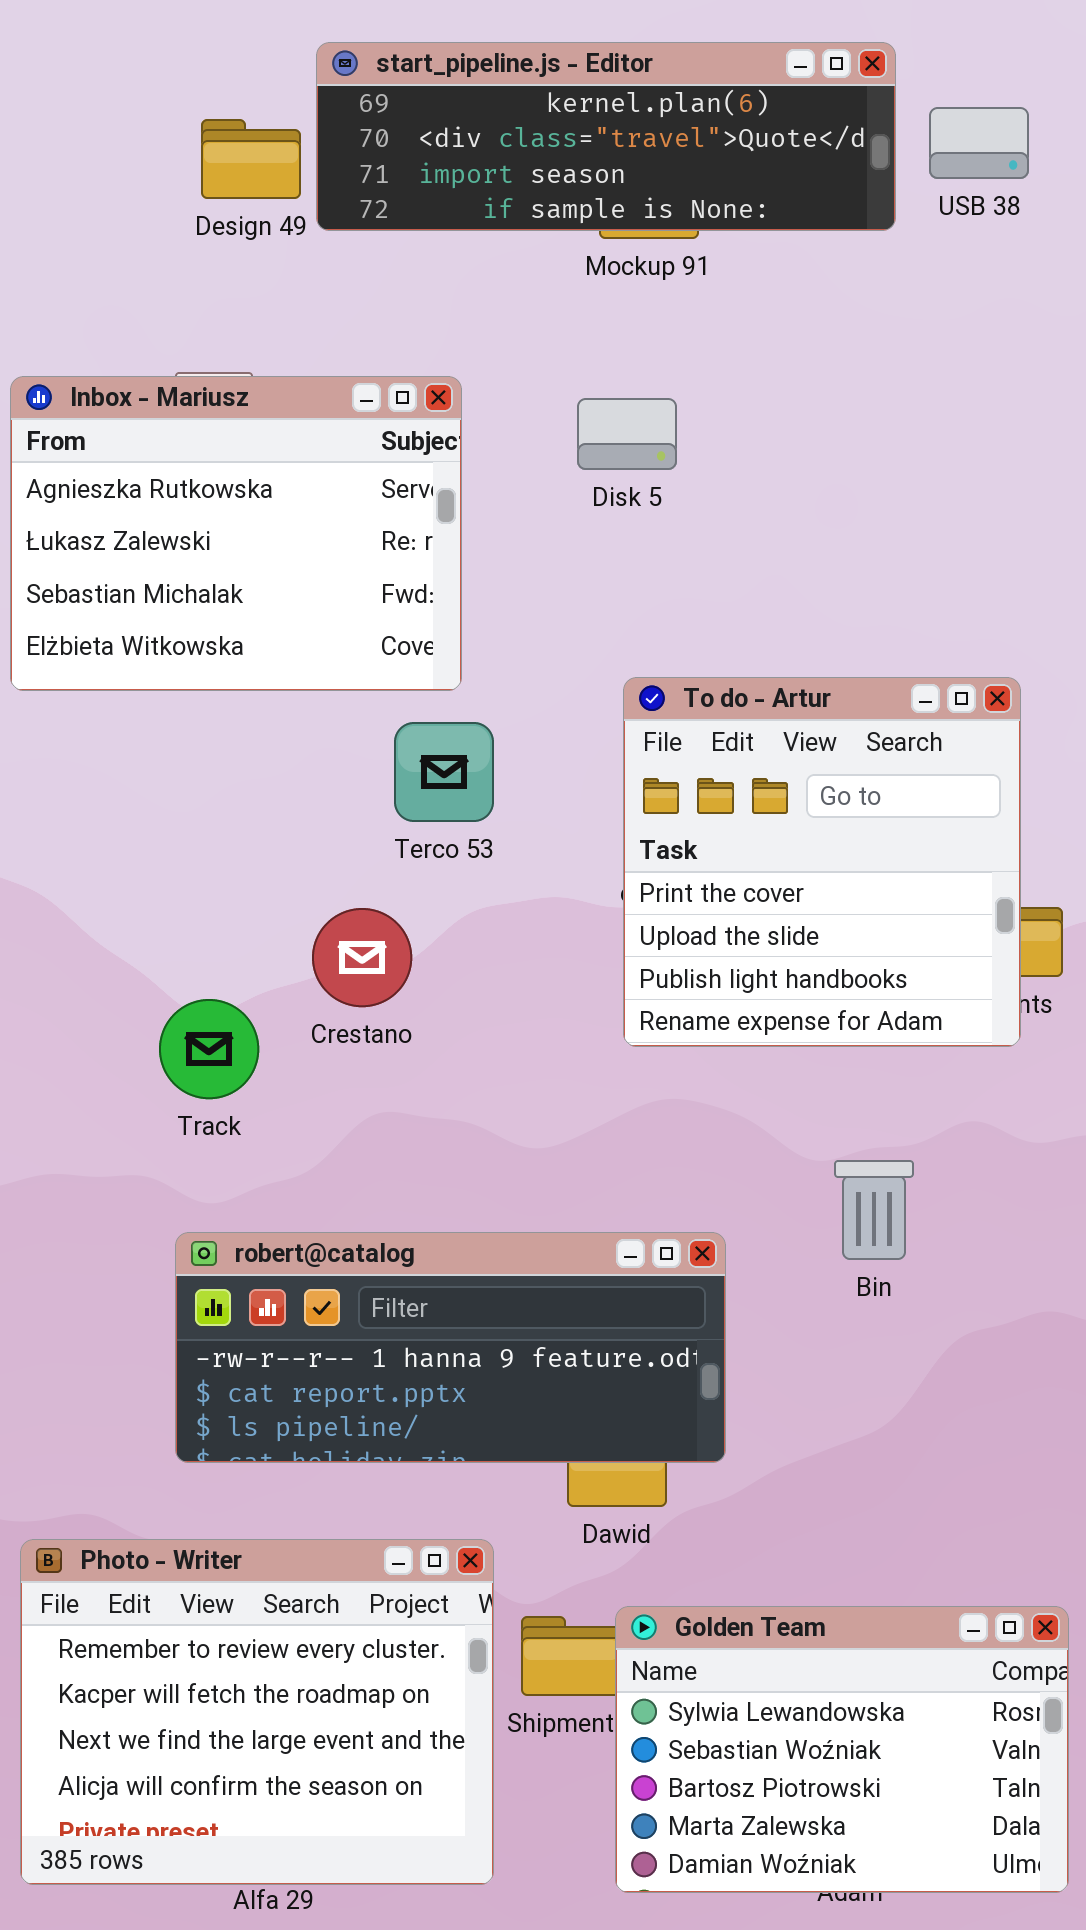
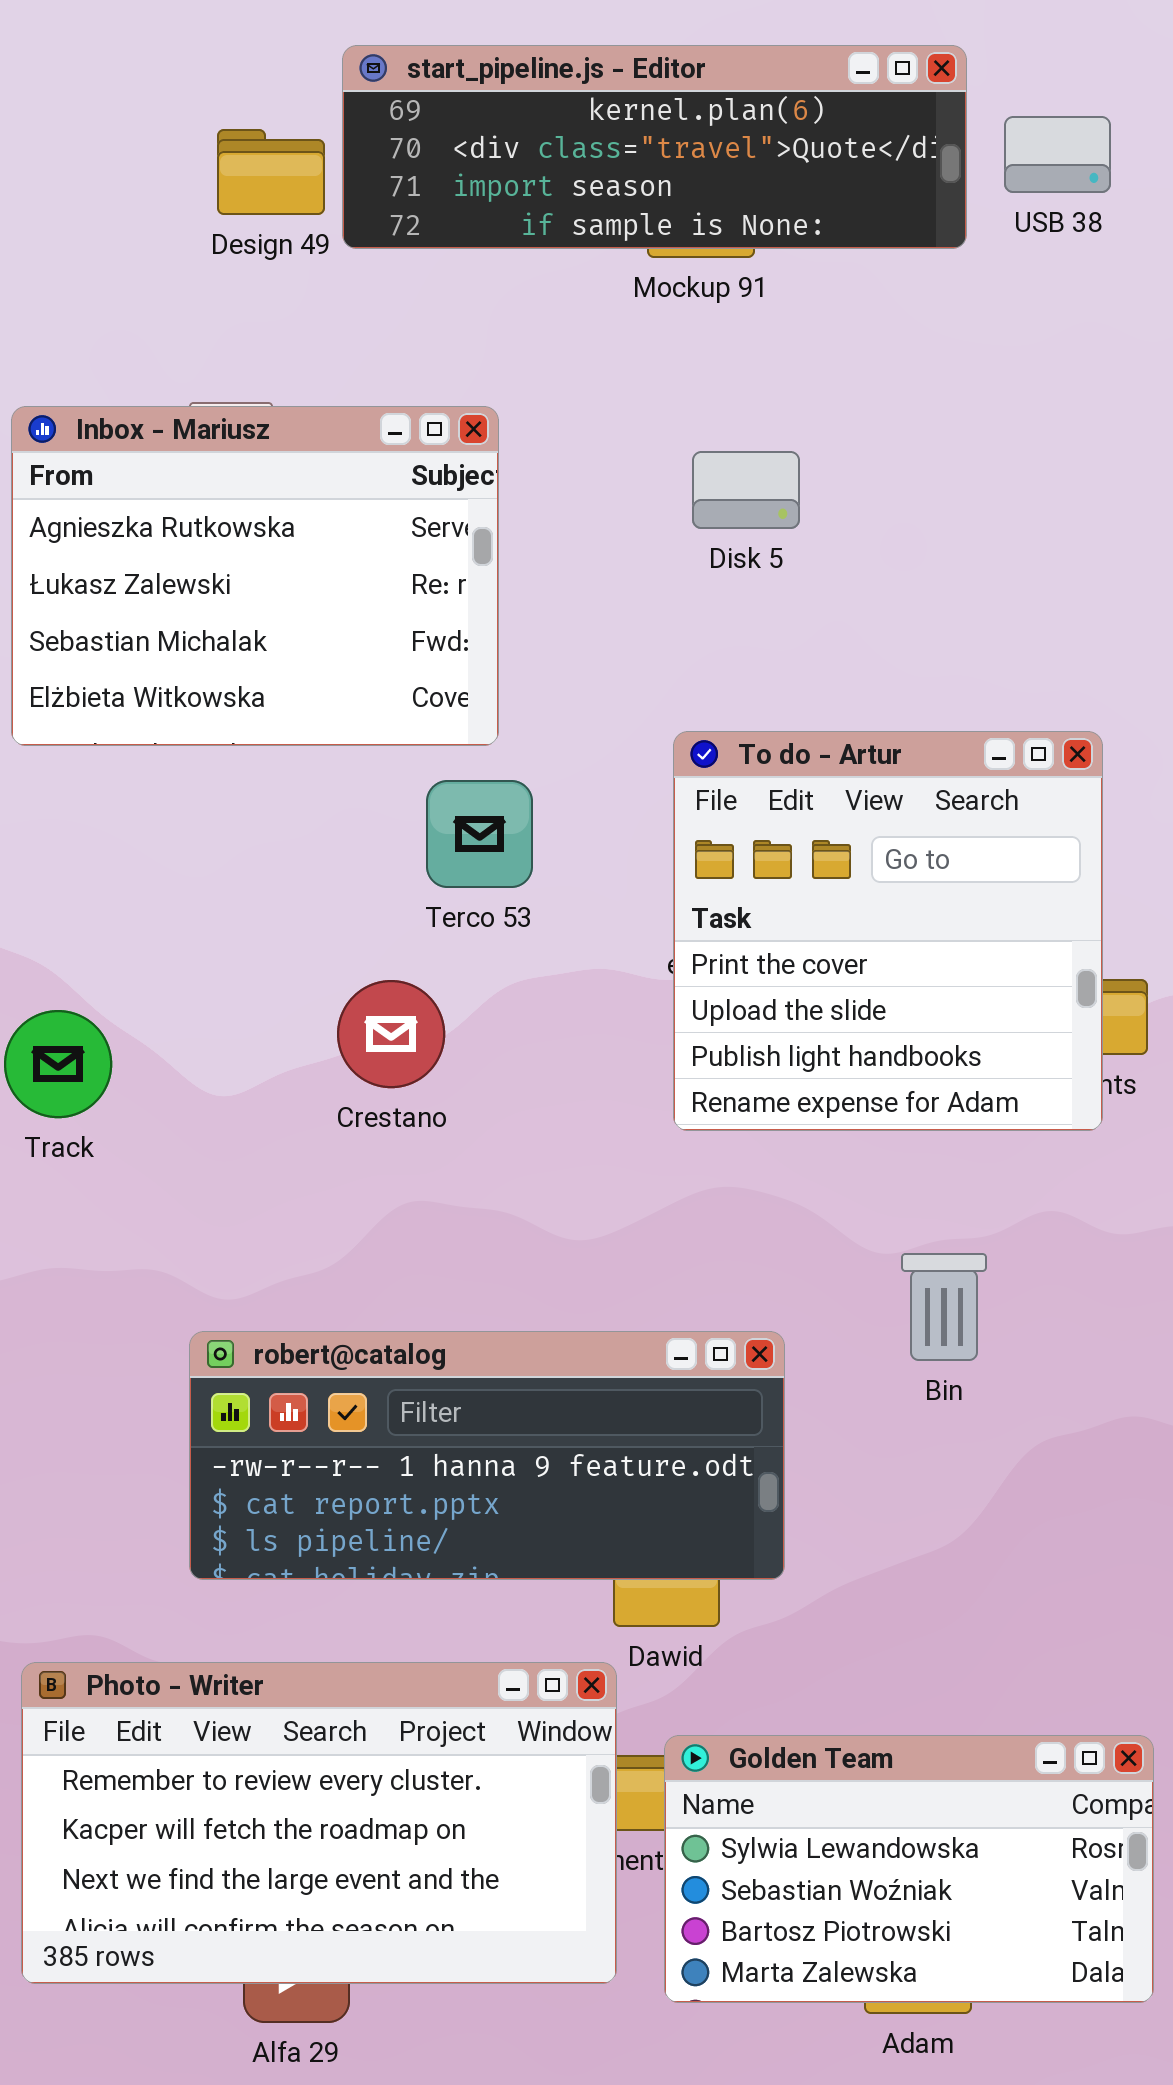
Disk 5: [577,398,677,470] -> [692,451,800,529], moved
Track: [159,999,259,1099] -> [4,1010,112,1118], moved
Photo - Writer: [20,1539,494,1885] -> [21,1662,617,1984], resized
Golden Team: [615,1606,1069,1893] -> [664,1735,1154,2003], resized

